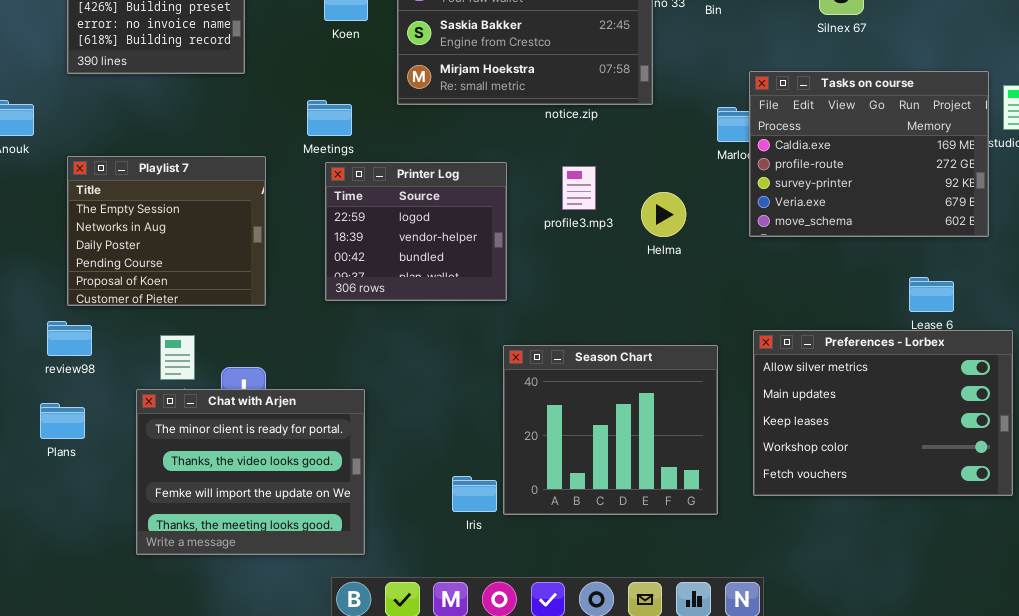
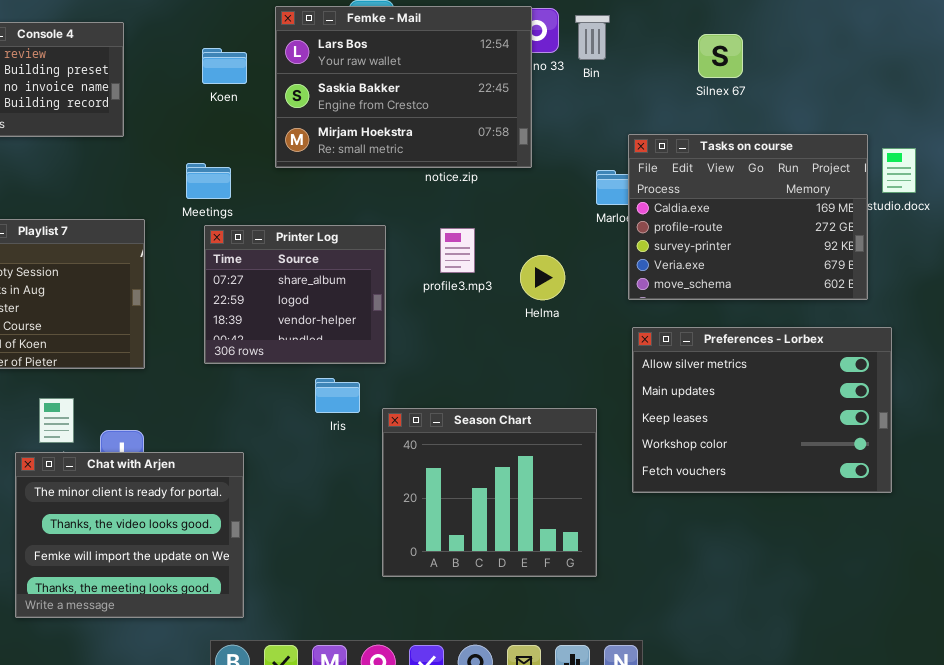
Printer Log: [325,162,507,301] -> [204,225,386,364], scrolled up 1 row
Preferences - Lorbex: [753,330,1013,496] -> [632,327,892,493], moved
Iris: [452,476,497,512] -> [315,378,360,413], moved

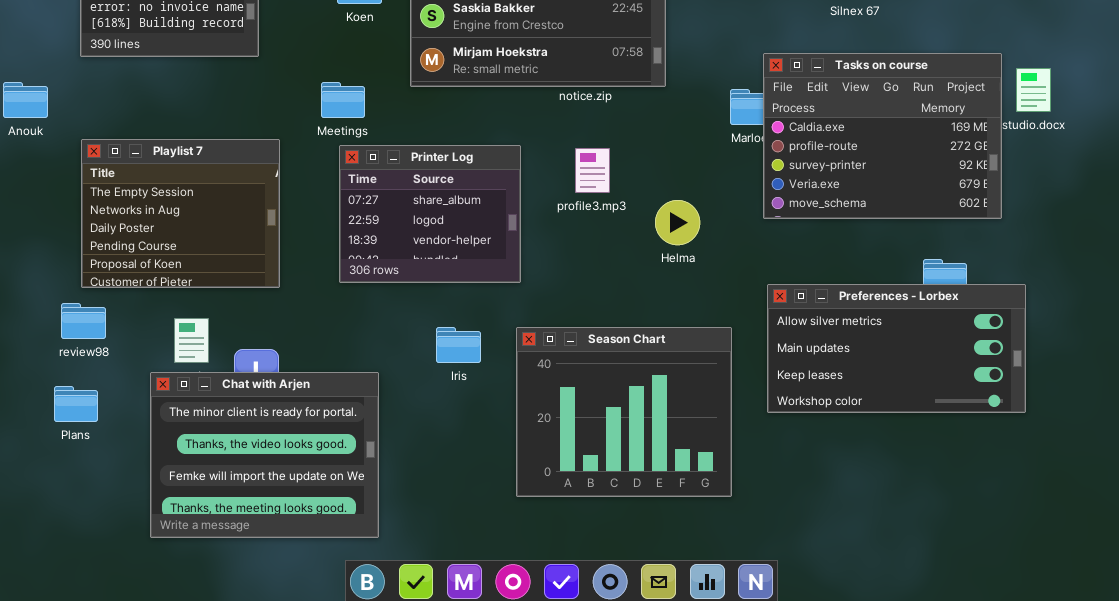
Helma: [520,255,565,300] -> [655,200,700,245], moved
Preferences - Lorbex: [632,327,892,493] -> [767,284,1026,413], resized
Iris: [315,378,360,413] -> [436,327,481,363], moved

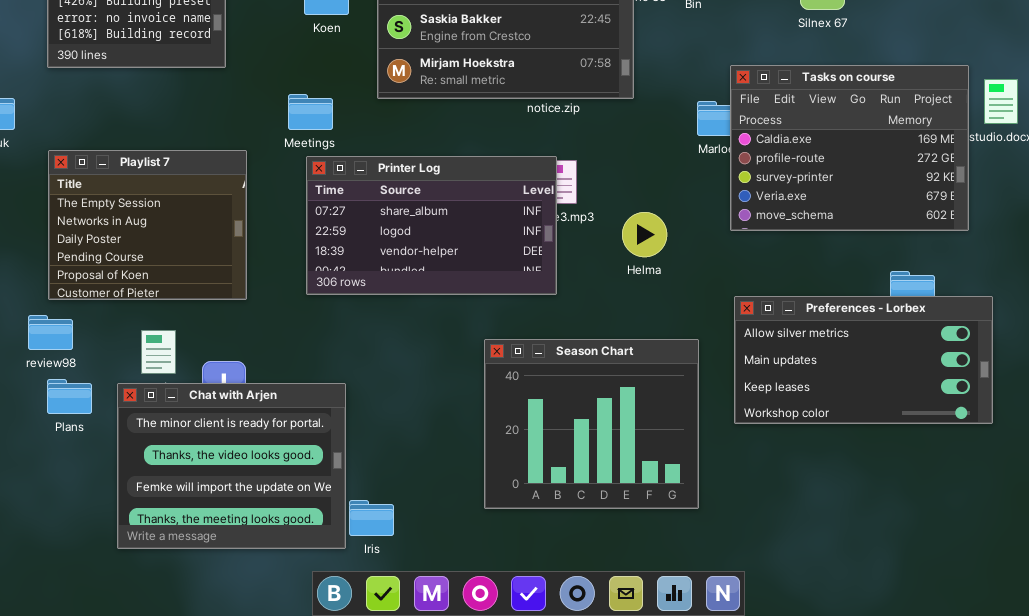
Printer Log: [339,145,521,283] -> [306,156,557,295], resized
Iris: [436,327,481,363] -> [349,500,394,536], moved
Plans: [54,386,98,422] -> [47,379,92,414], moved

